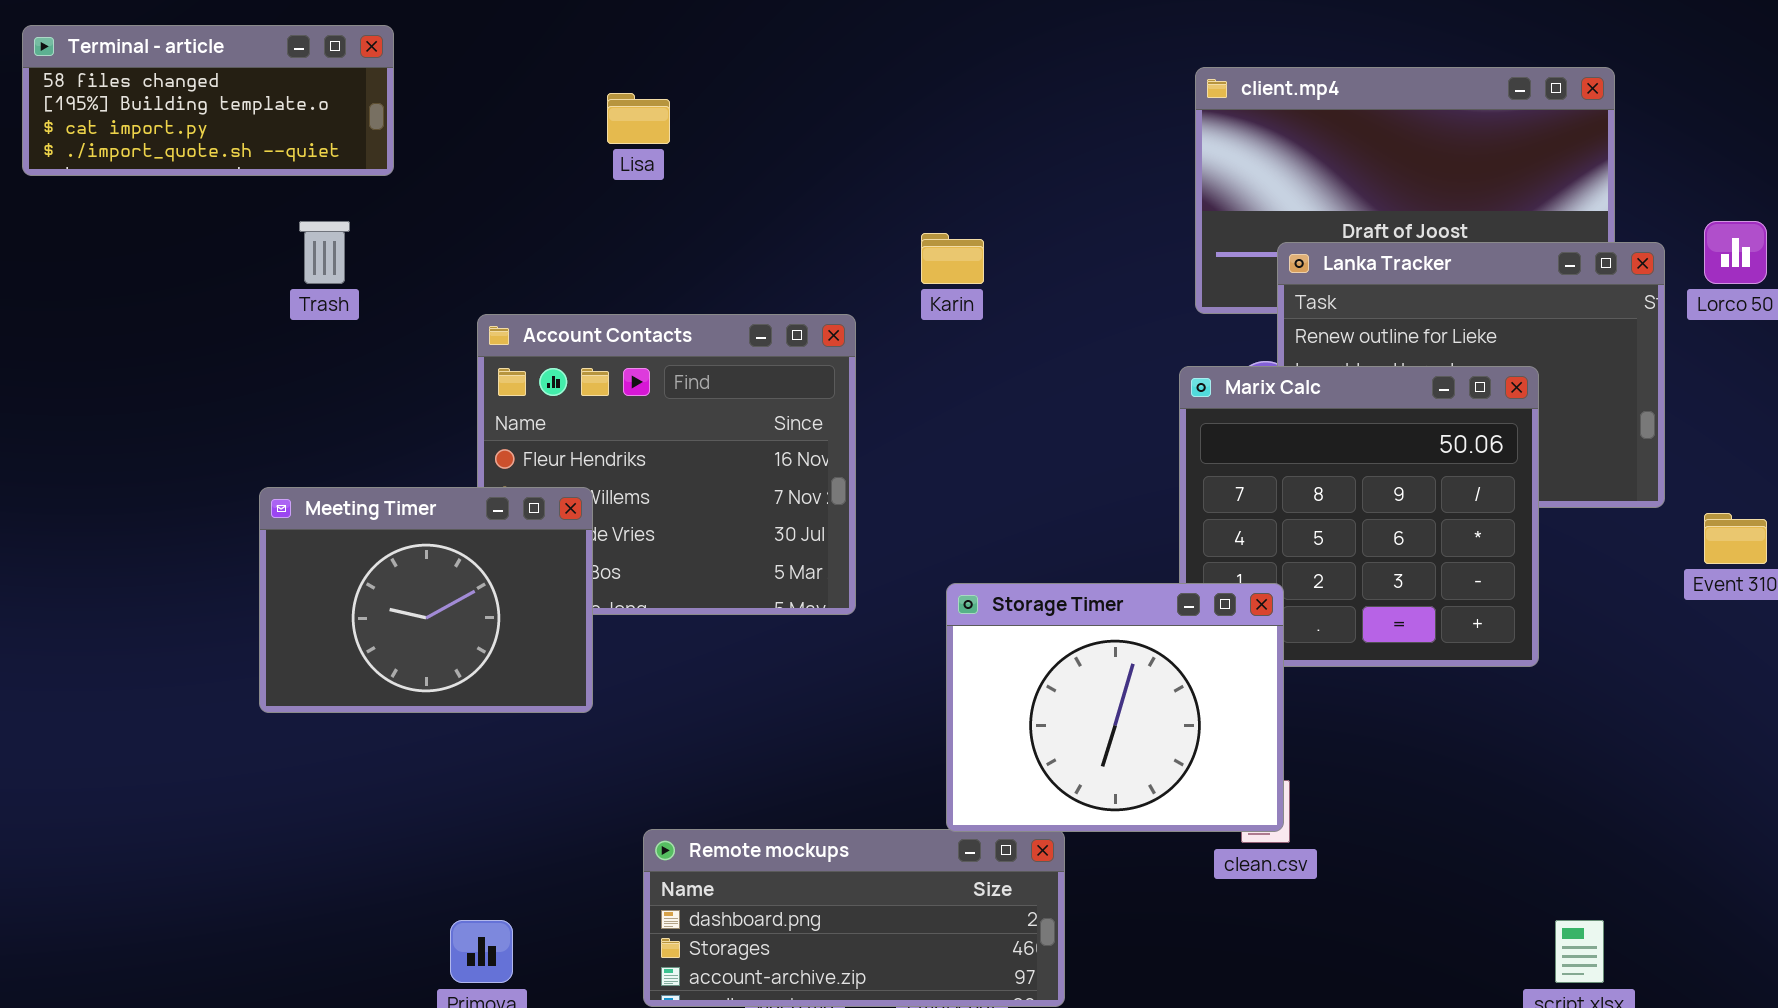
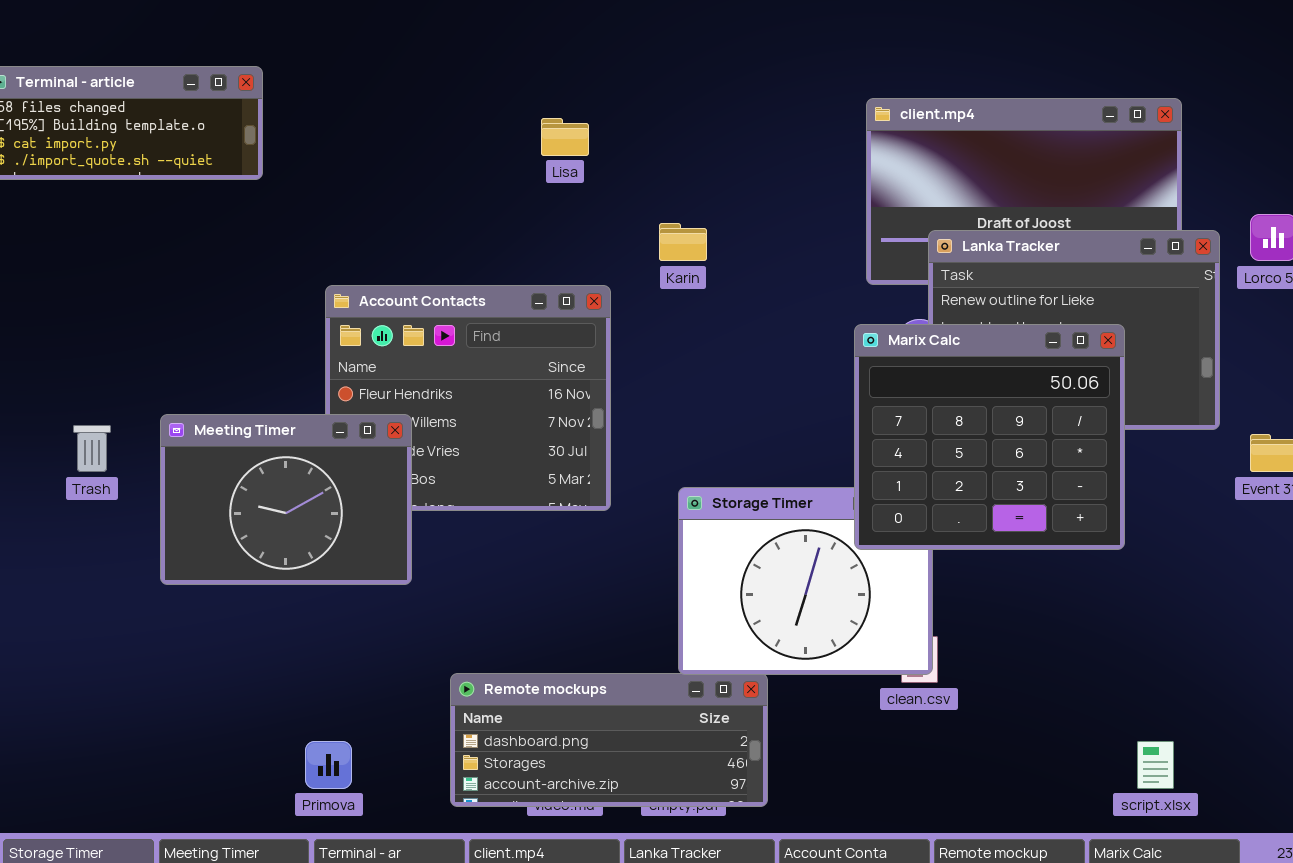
Lisa: [607,93,670,144] -> [541,118,589,156], moved
Trash: [299,221,350,284] -> [73,425,111,472], moved
Marix Calc: [1179,366,1539,667] -> [854,324,1125,550], raised

